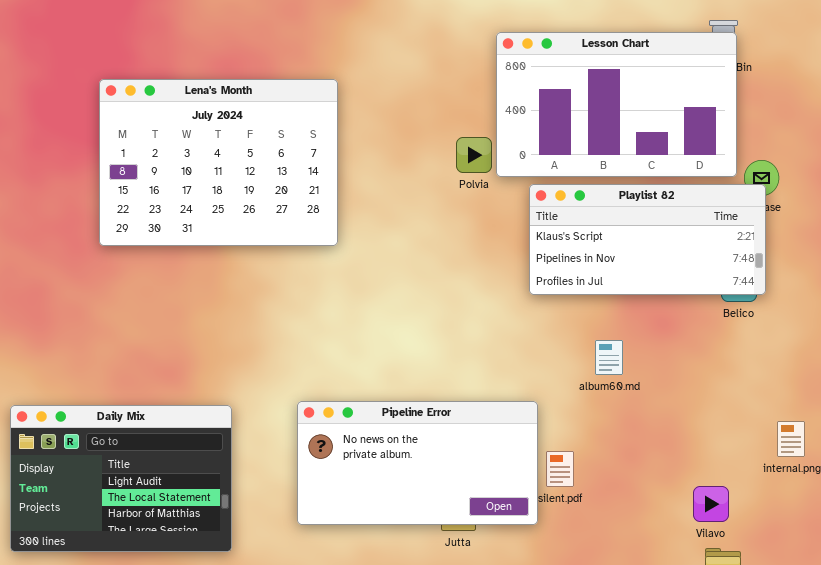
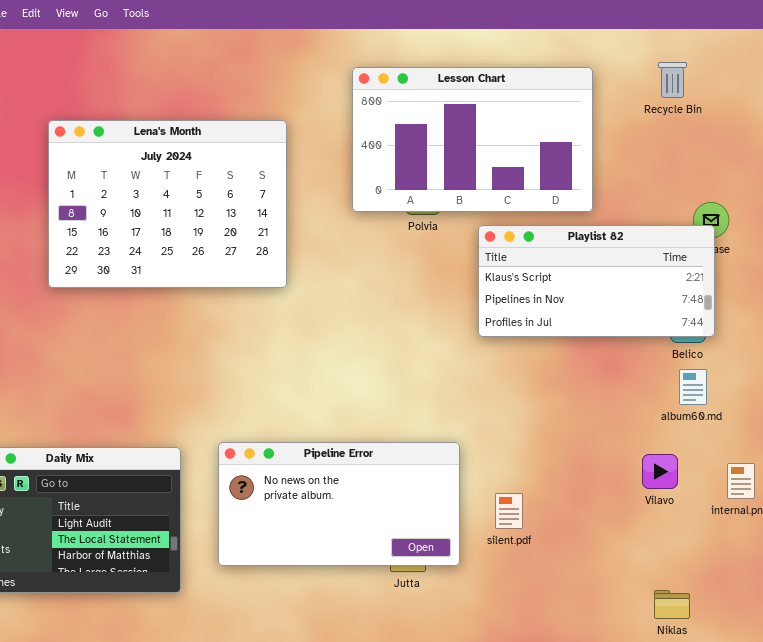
Lesson Chart: [496,32,737,177] -> [352,67,593,212], moved
album60.md: [595,340,623,375] -> [679,369,707,405], moved
Pipeline Error: [297,401,538,525] -> [218,442,460,566], moved
Vilavo: [693,486,729,522] -> [642,454,678,489], moved

